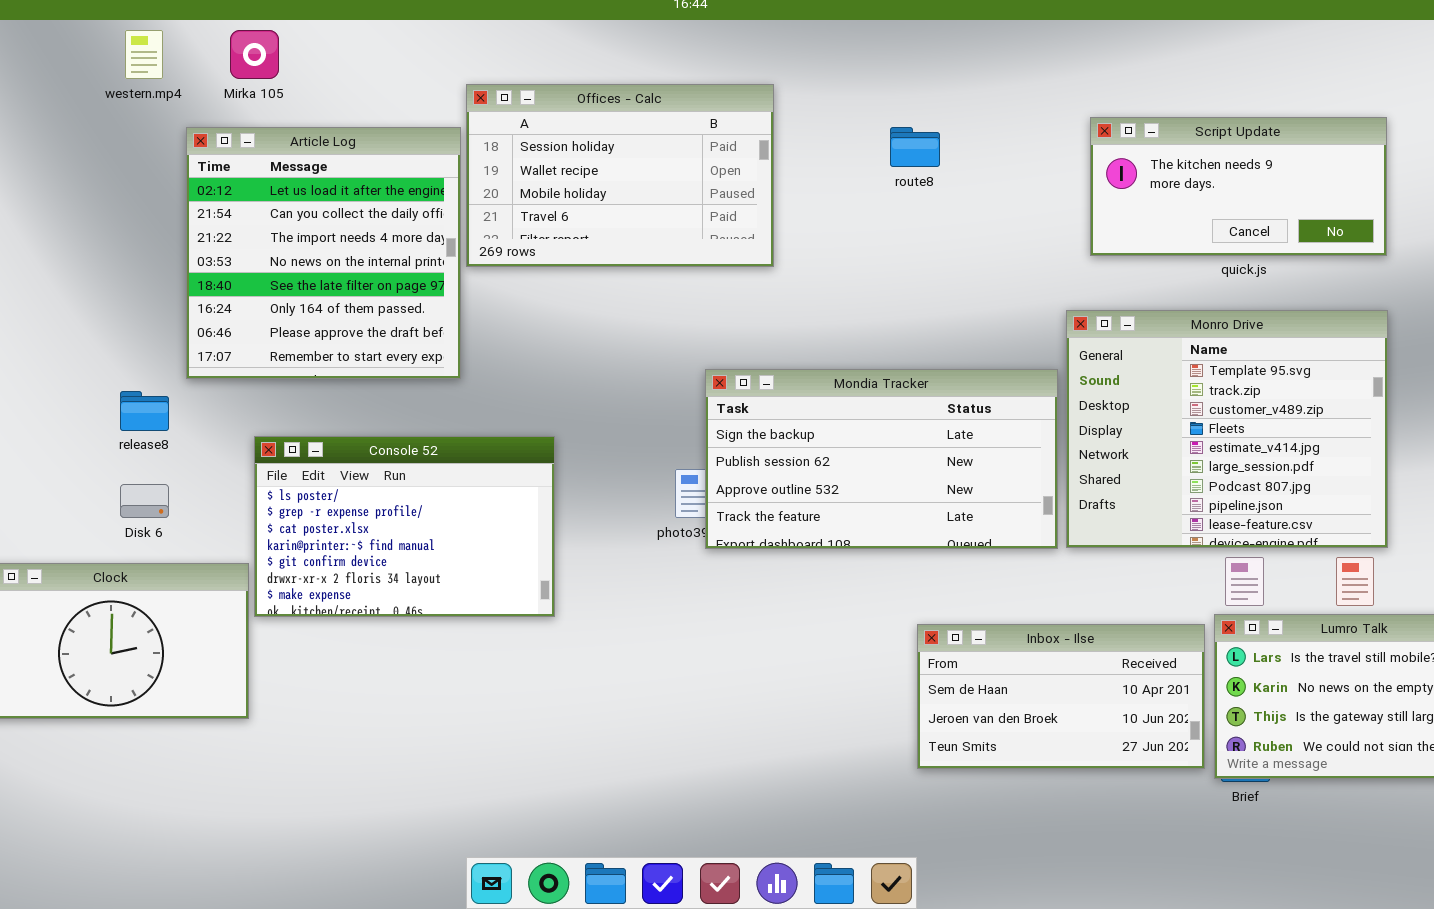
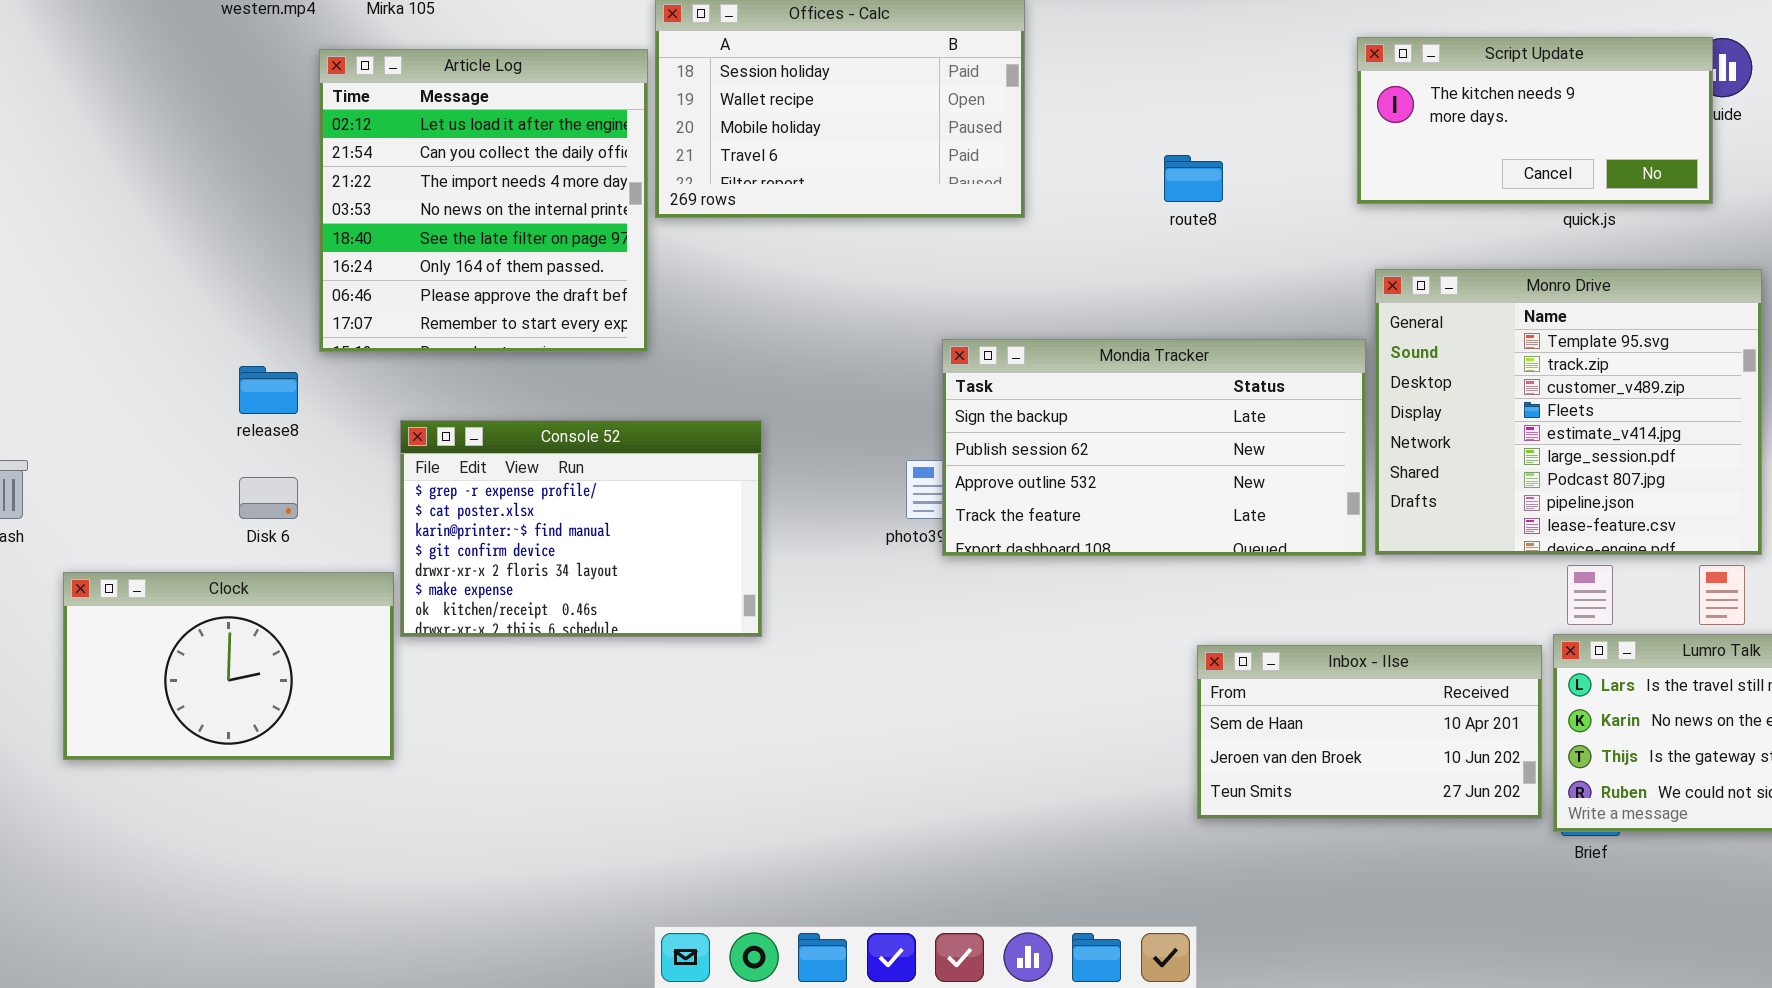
Script Update: [1090,117,1387,256] -> [1357,37,1713,204], moved
route8: [890,127,940,167] -> [1164,155,1223,202], moved
Console 52: [254,436,555,617] -> [400,420,762,637], scrolled down 1 row

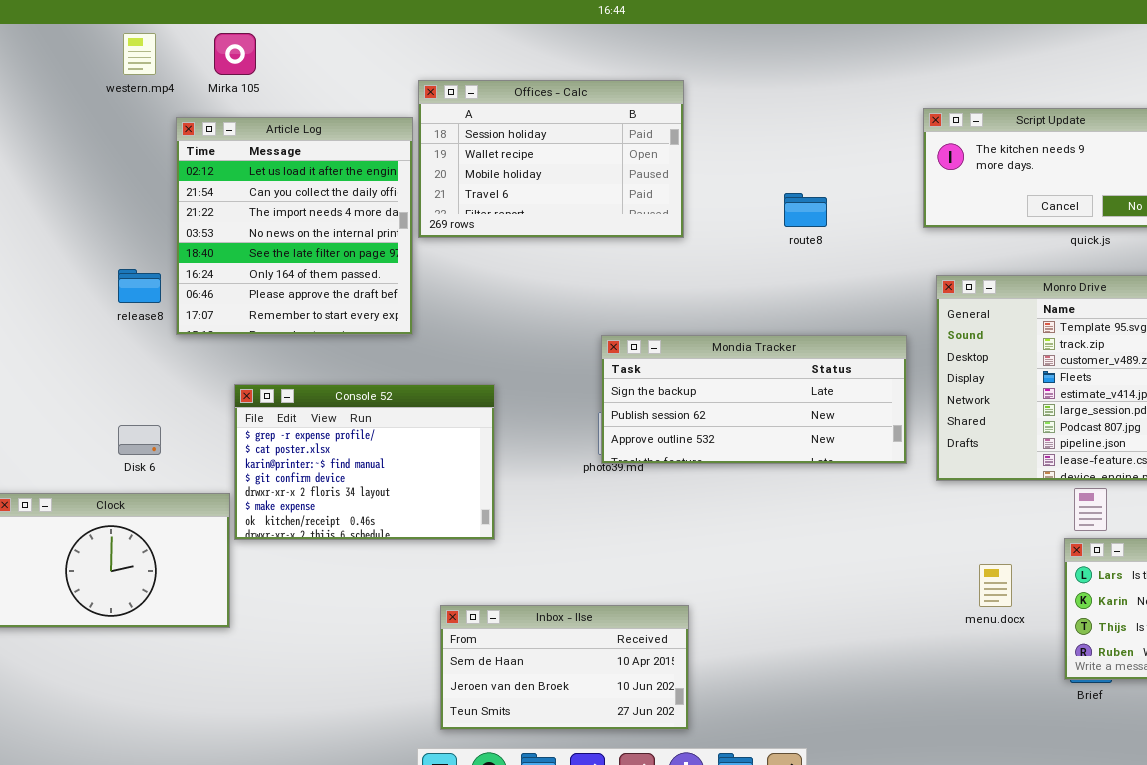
Mondia Tracker: [942,339,1366,556] -> [601,335,907,464], moved, resized
release8: [239,366,298,414] -> [118,269,161,303], moved
Inbox - Ilse: [1197,645,1542,819] -> [440,605,689,730], moved

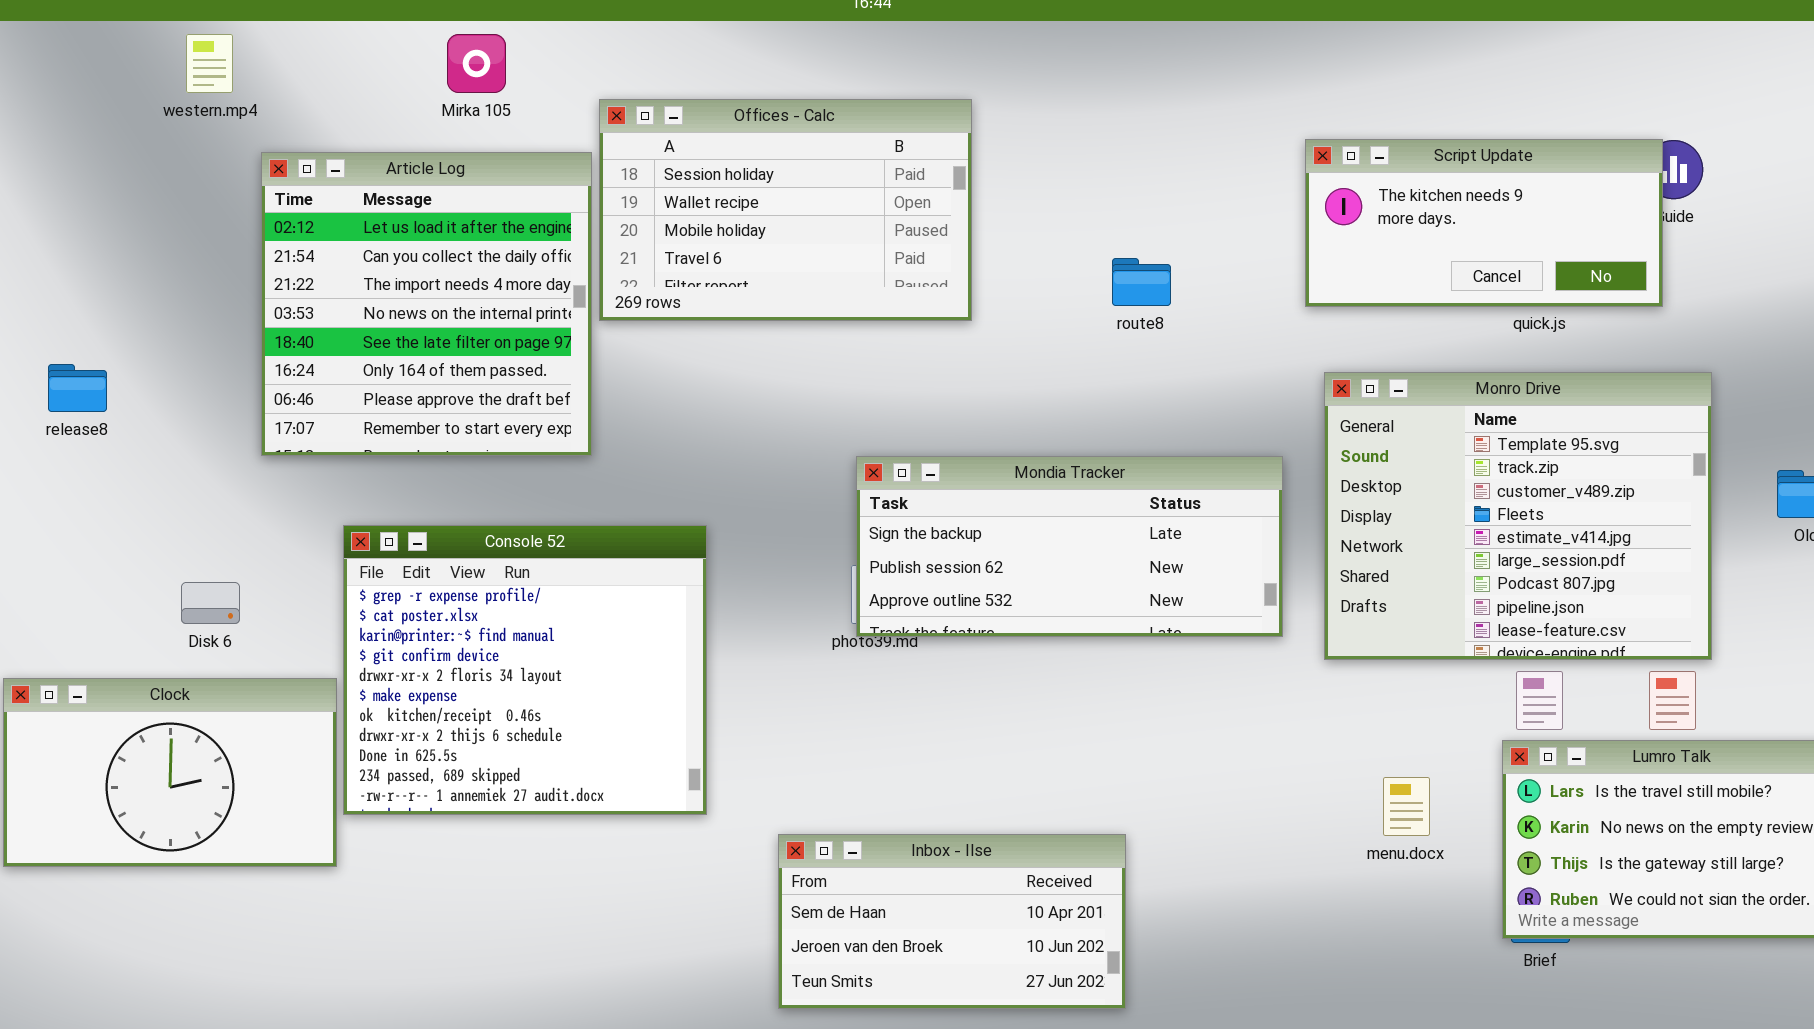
Mirka 105: [214,33,256,75] -> [447,34,506,93], moved
release8: [118,269,161,303] -> [48,364,107,412], moved
Console 52: [234,384,495,540] -> [343,525,707,815], resized
Inbox - Ilse: [440,605,689,730] -> [778,834,1126,1009], moved

